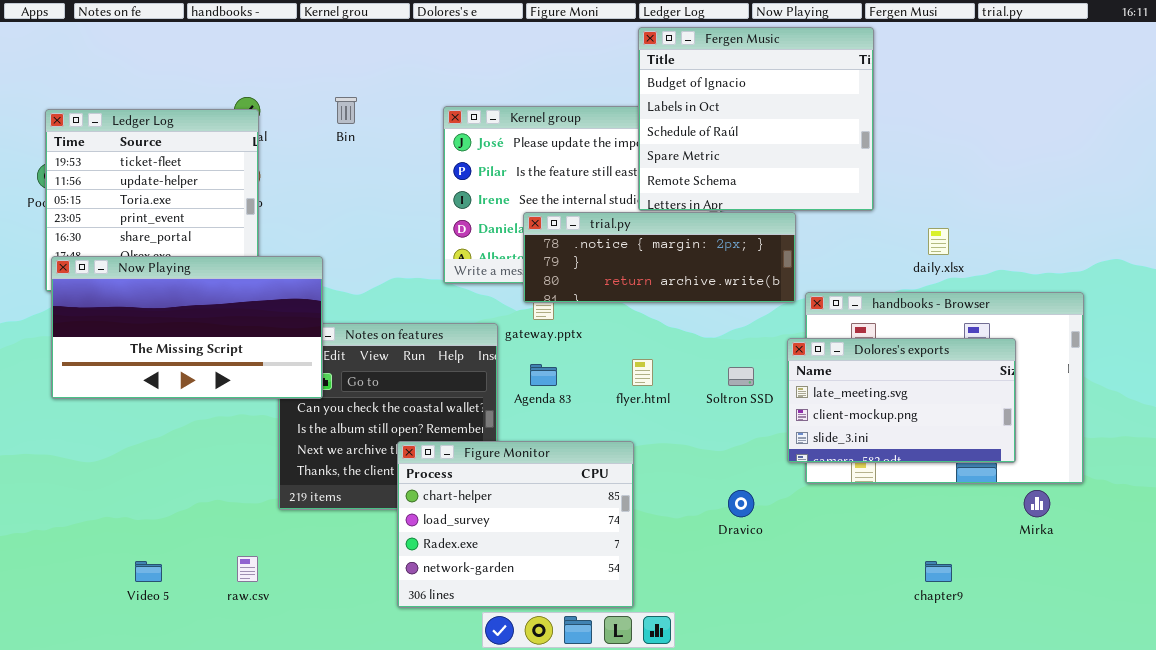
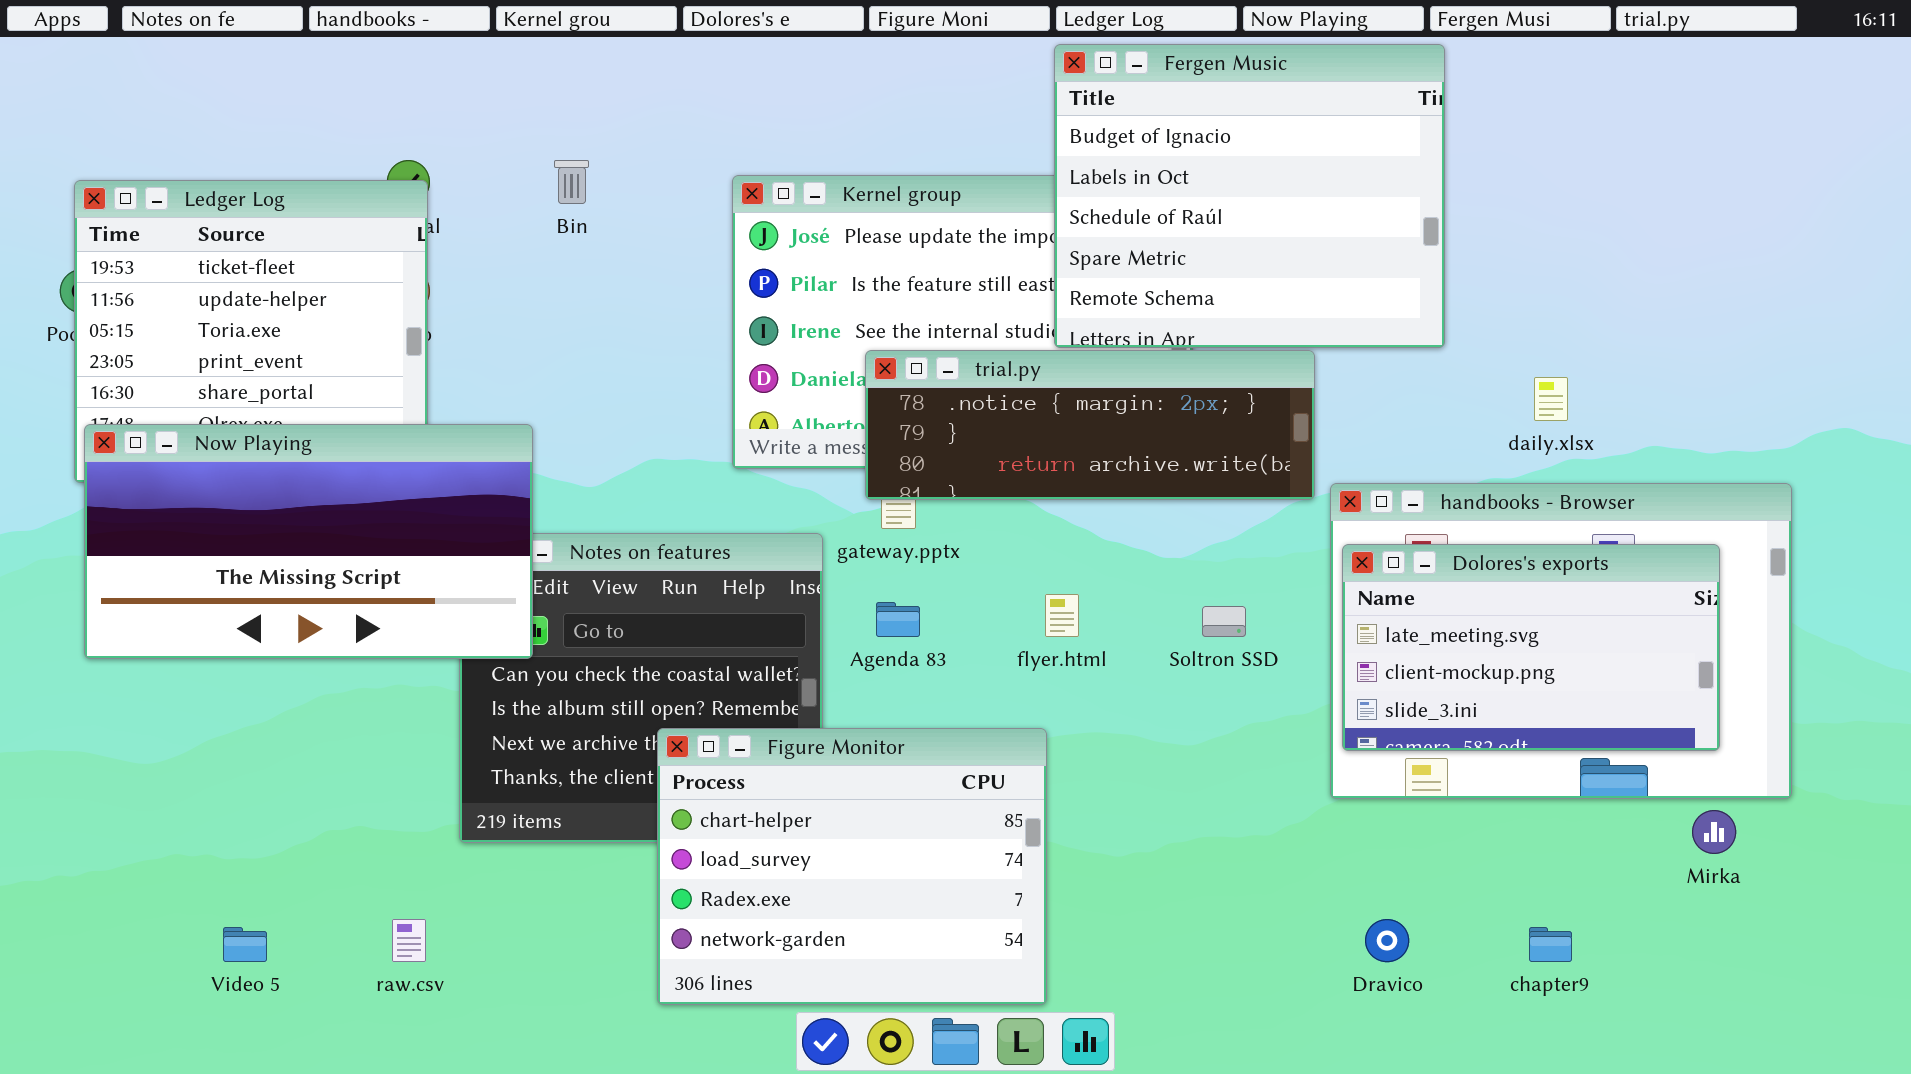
Dolores's exports: [787,338,1016,463] -> [1342,544,1720,751], moved
Dravico: [728,490,754,517] -> [1365,919,1409,962], moved

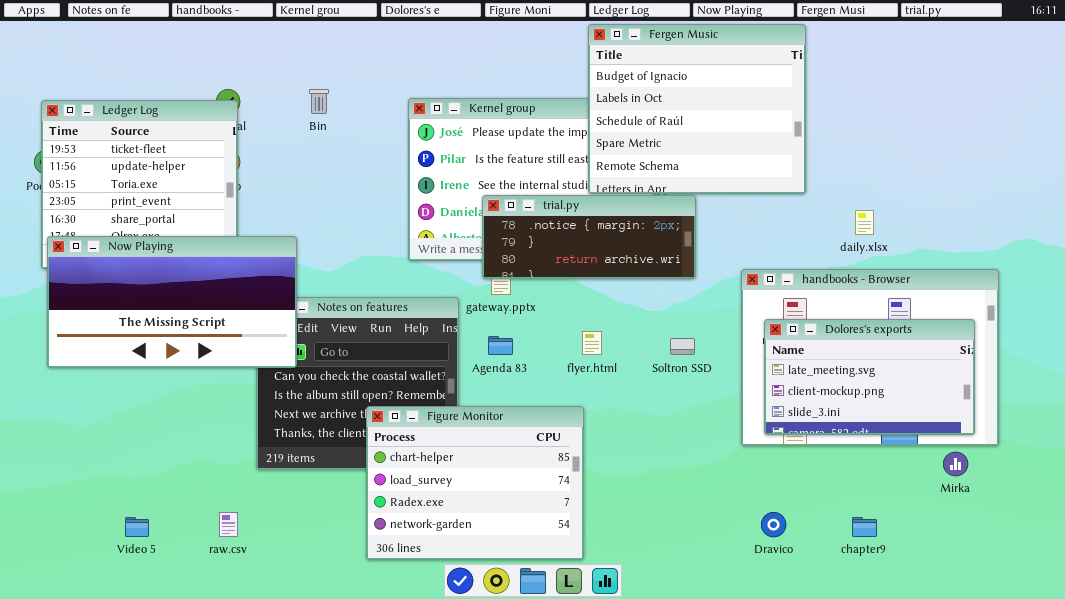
trial.py: [865,350,1315,500] -> [482,195,696,279], resized
Dolores's exports: [1342,544,1720,751] -> [764,319,975,435], moved

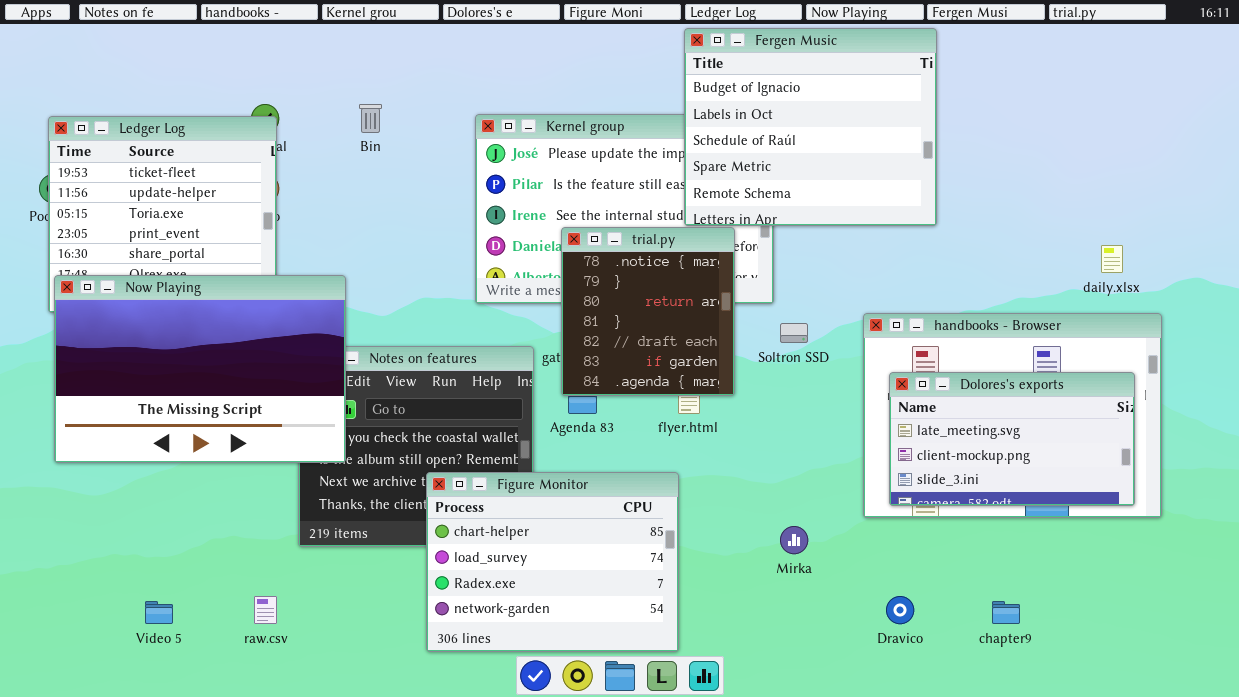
trial.py: [482,195,696,279] -> [561,227,735,396], resized
daily.xlsx: [855,210,874,235] -> [1101,245,1123,273], moved
Now Playing: [47,236,297,368] -> [54,275,346,463], resized
Soltron SSD: [670,338,695,355] -> [780,323,808,343], moved
Mirka: [943,452,968,476] -> [780,526,808,554], moved

